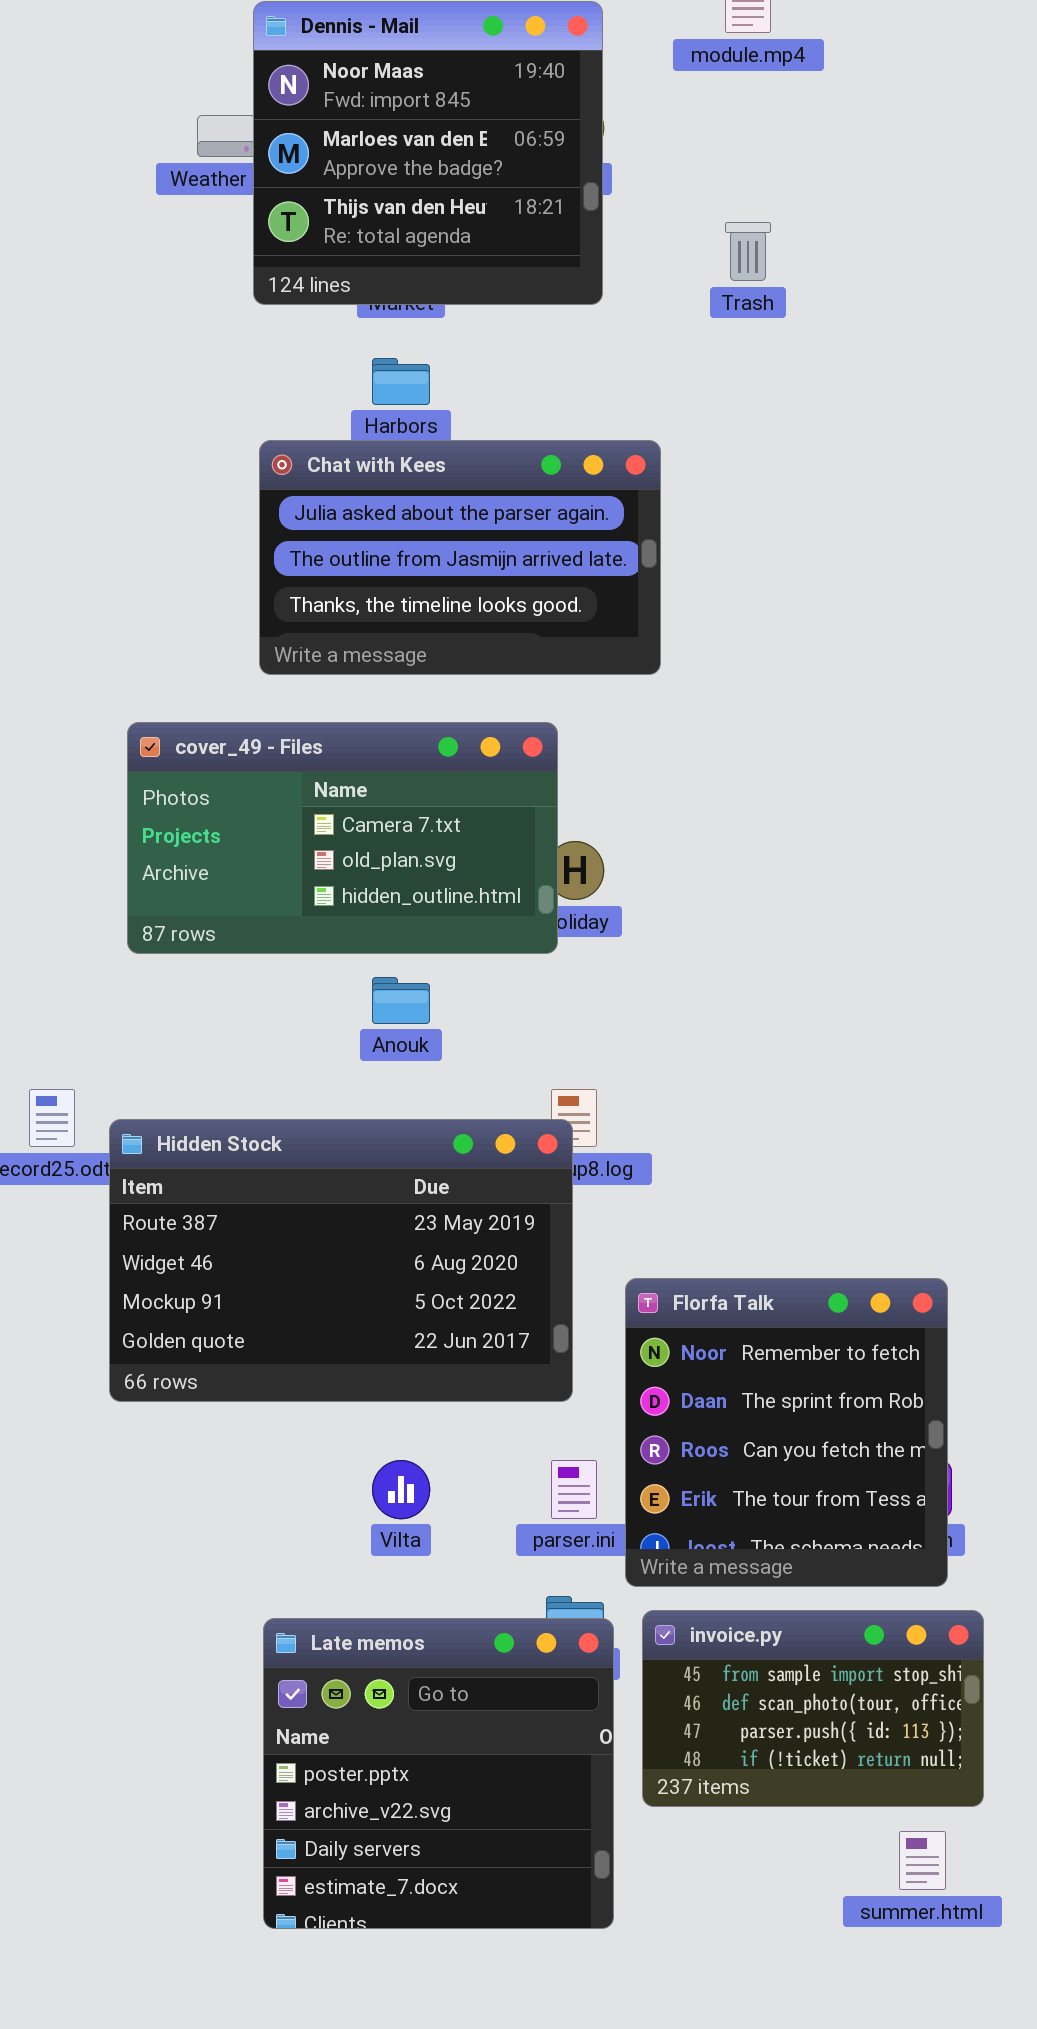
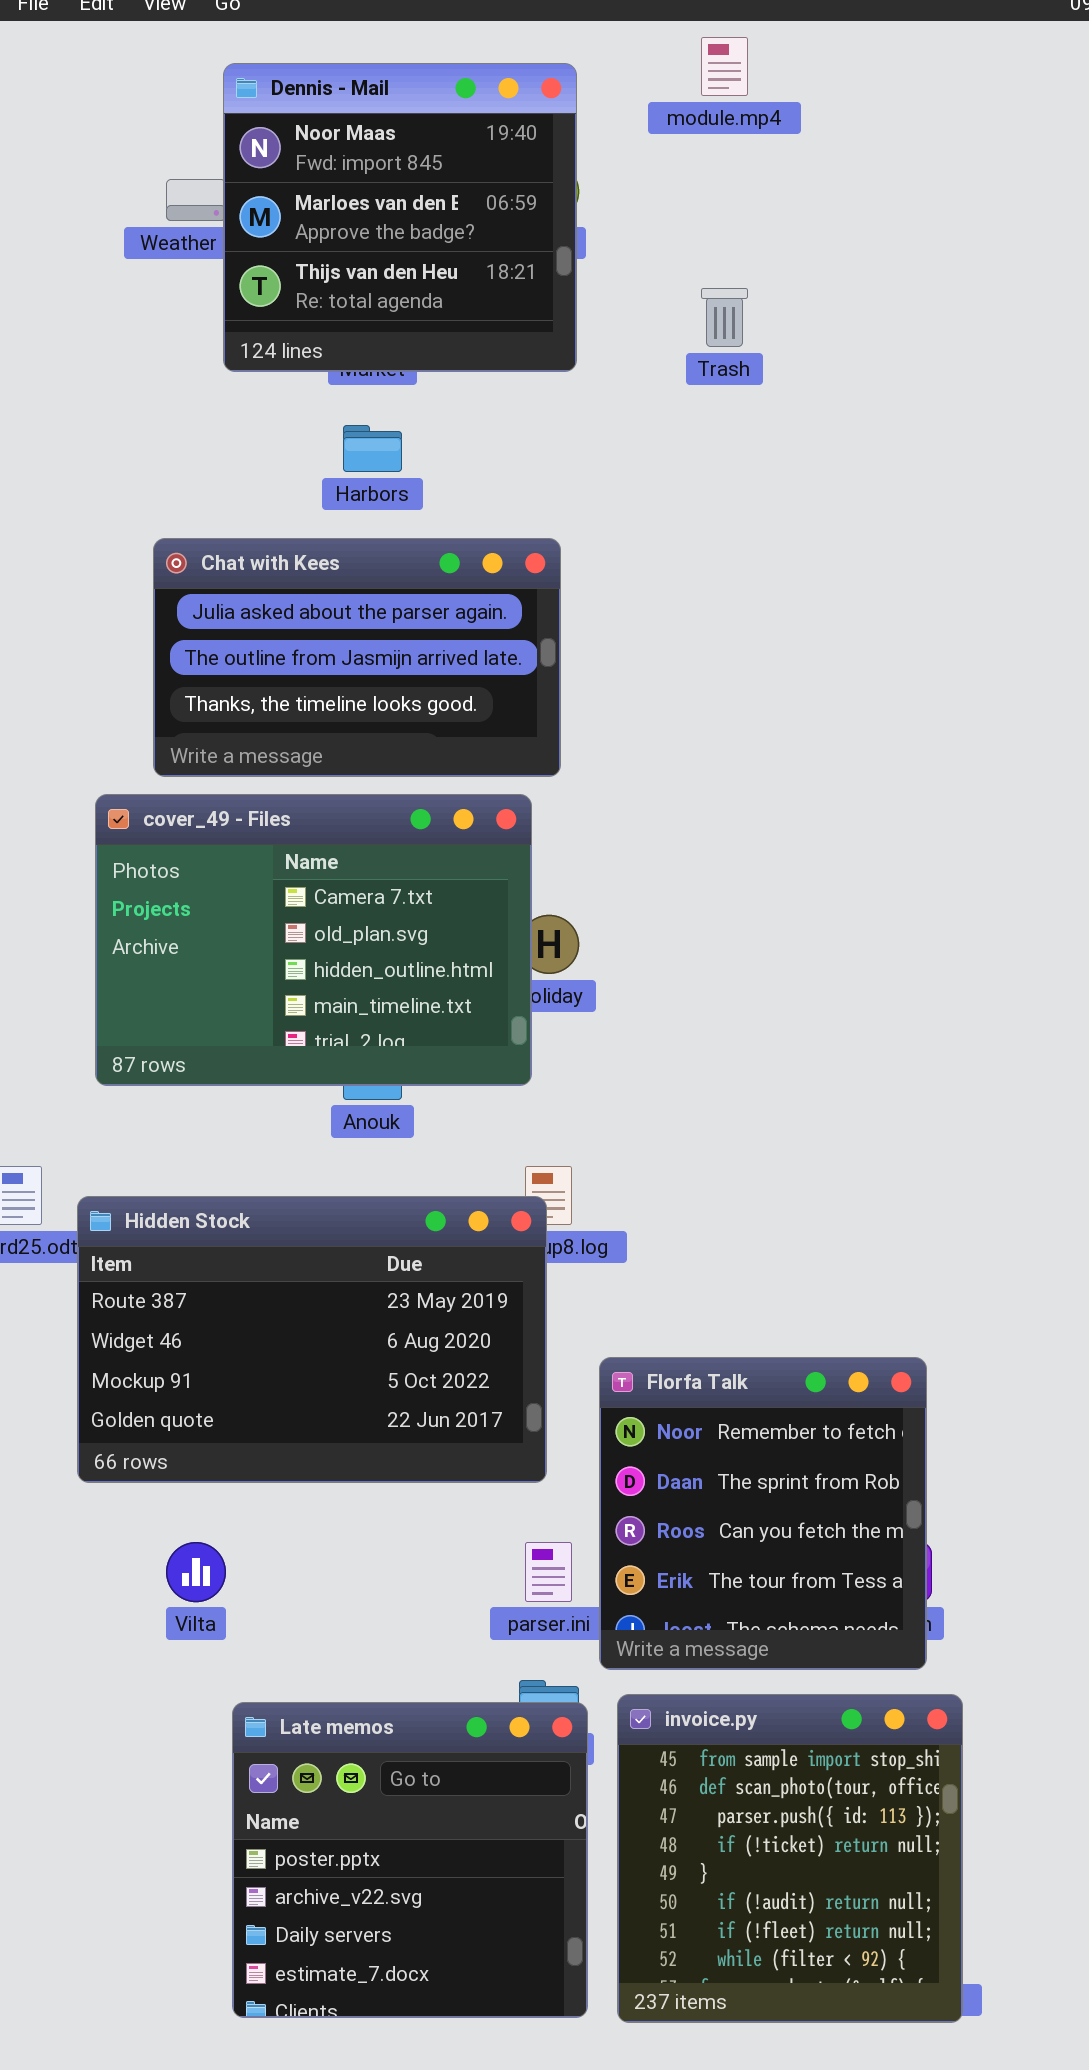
Chat with Kees: [259,440,661,675] -> [153,538,561,777], moved
cover_49 - Files: [127,722,558,954] -> [95,794,532,1086], resized
Vilta: [372,1460,430,1519] -> [166,1542,226,1602], moved
invoice.py: [642,1610,984,1807] -> [617,1694,963,2023], resized

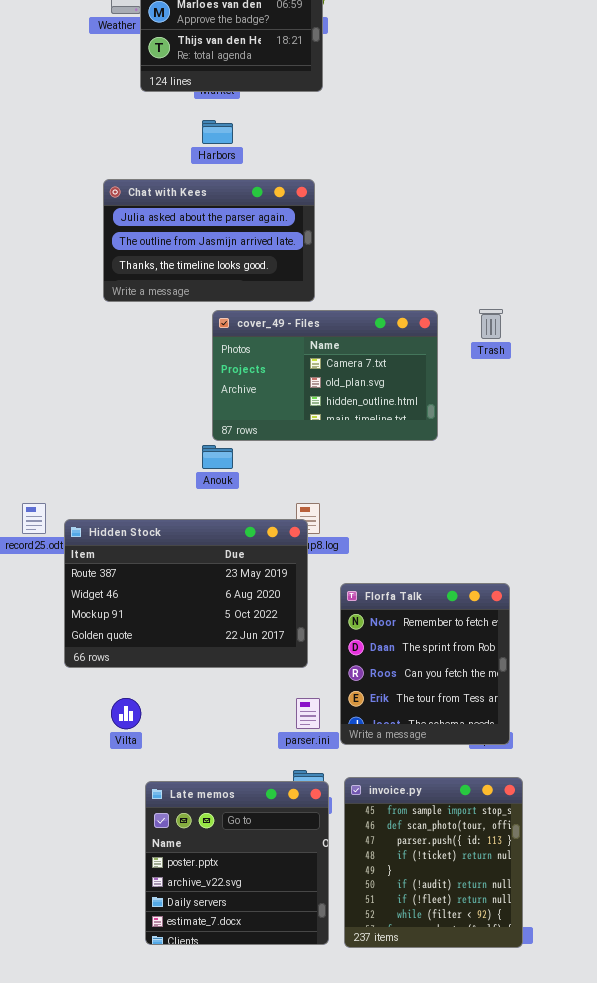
Trash: [701,288,748,347] -> [479,309,503,339], moved
cover_49 - Files: [95,794,532,1086] -> [212,310,438,441], moved, resized
Florfa Talk: [599,1357,927,1670] -> [340,583,510,745], moved

